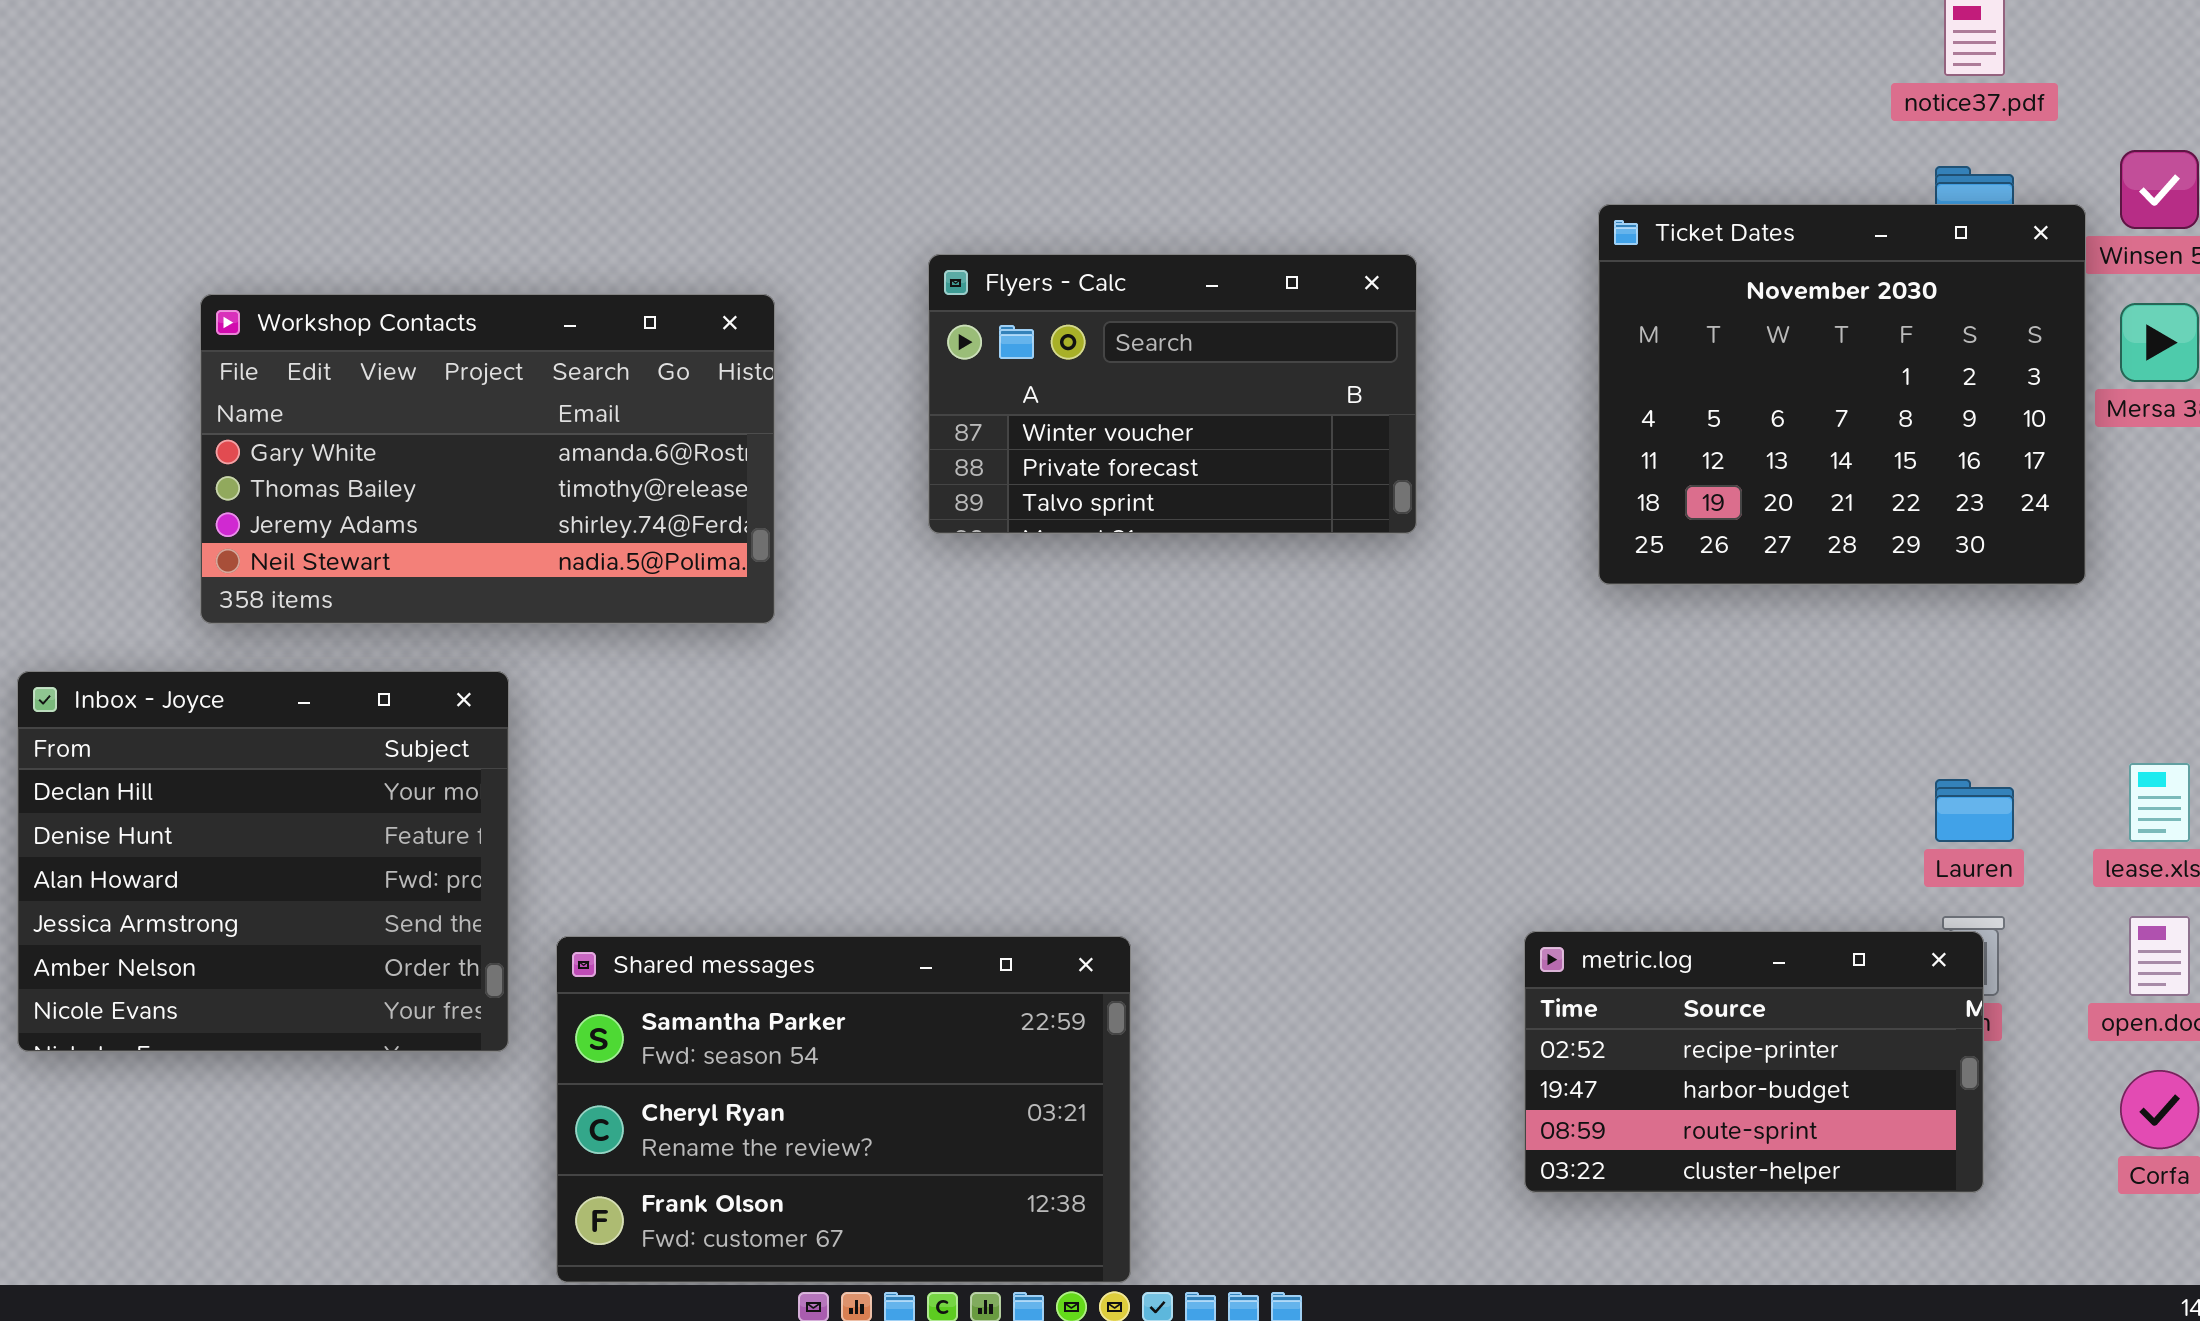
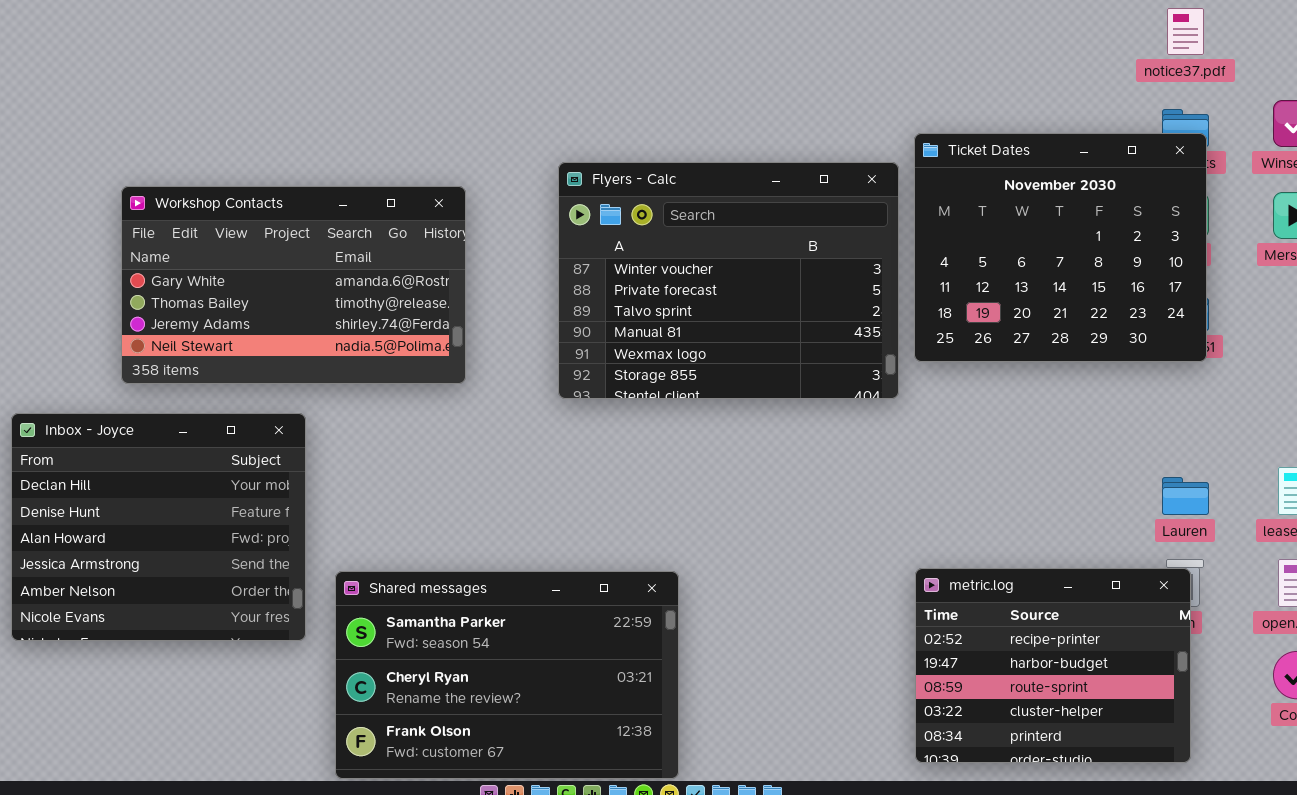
Ticket Dates: [1598,204,2086,585] -> [914,133,1207,362], moved
Flyers - Calc: [928,254,1417,534] -> [558,162,899,399], resized
metric.log: [1524,931,1984,1193] -> [915,568,1191,763], resized

